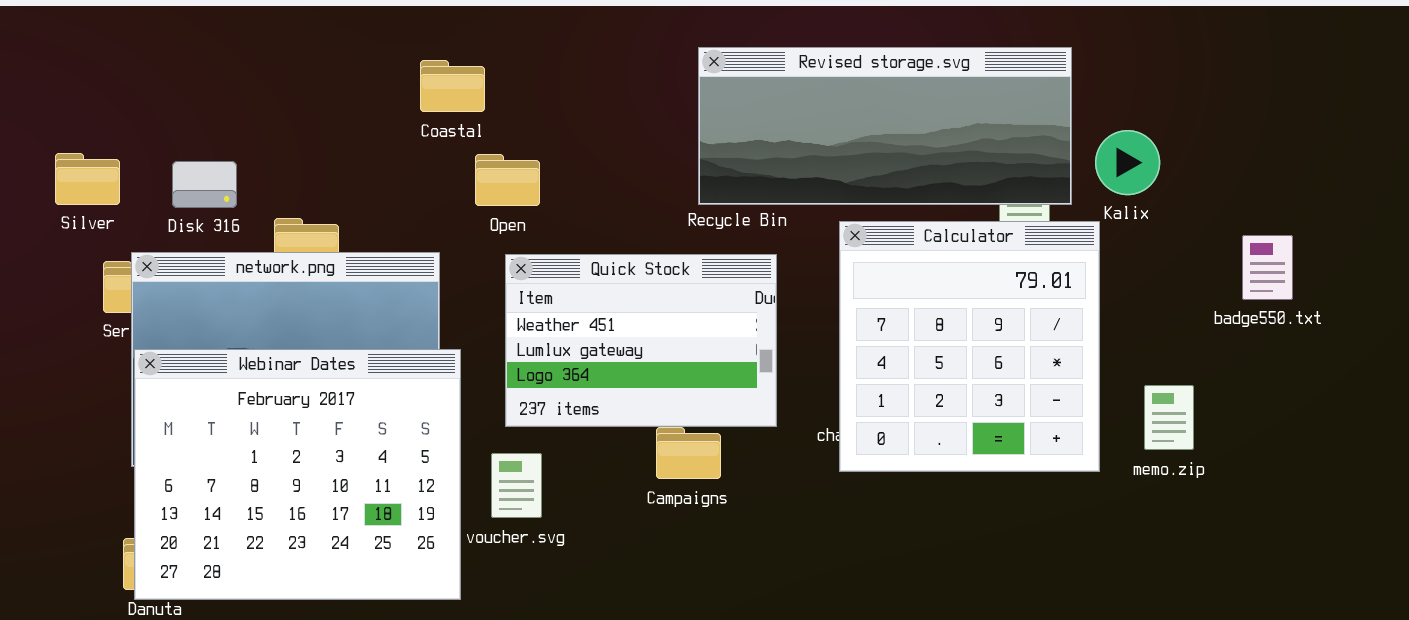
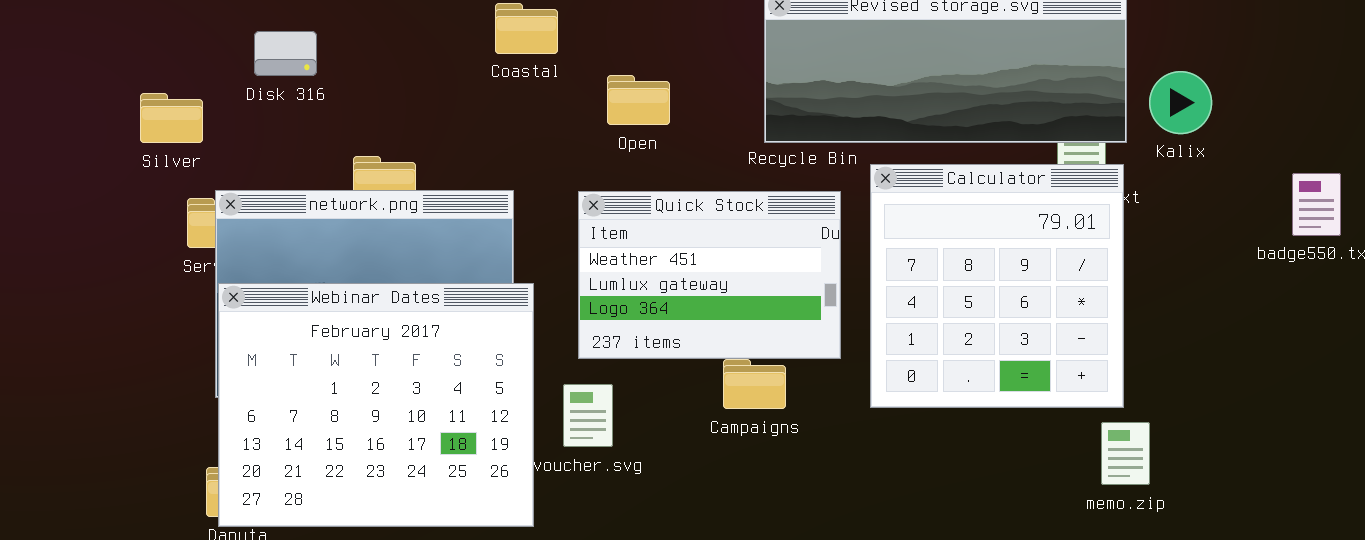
Open: [475,154,540,206] -> [607,75,670,125], moved
Disk 316: [172,161,237,208] -> [254,31,317,76], moved
Calculator: [839,221,1100,472] -> [870,164,1124,408], moved
memo.zip: [1144,385,1194,450] -> [1101,422,1150,485], moved

